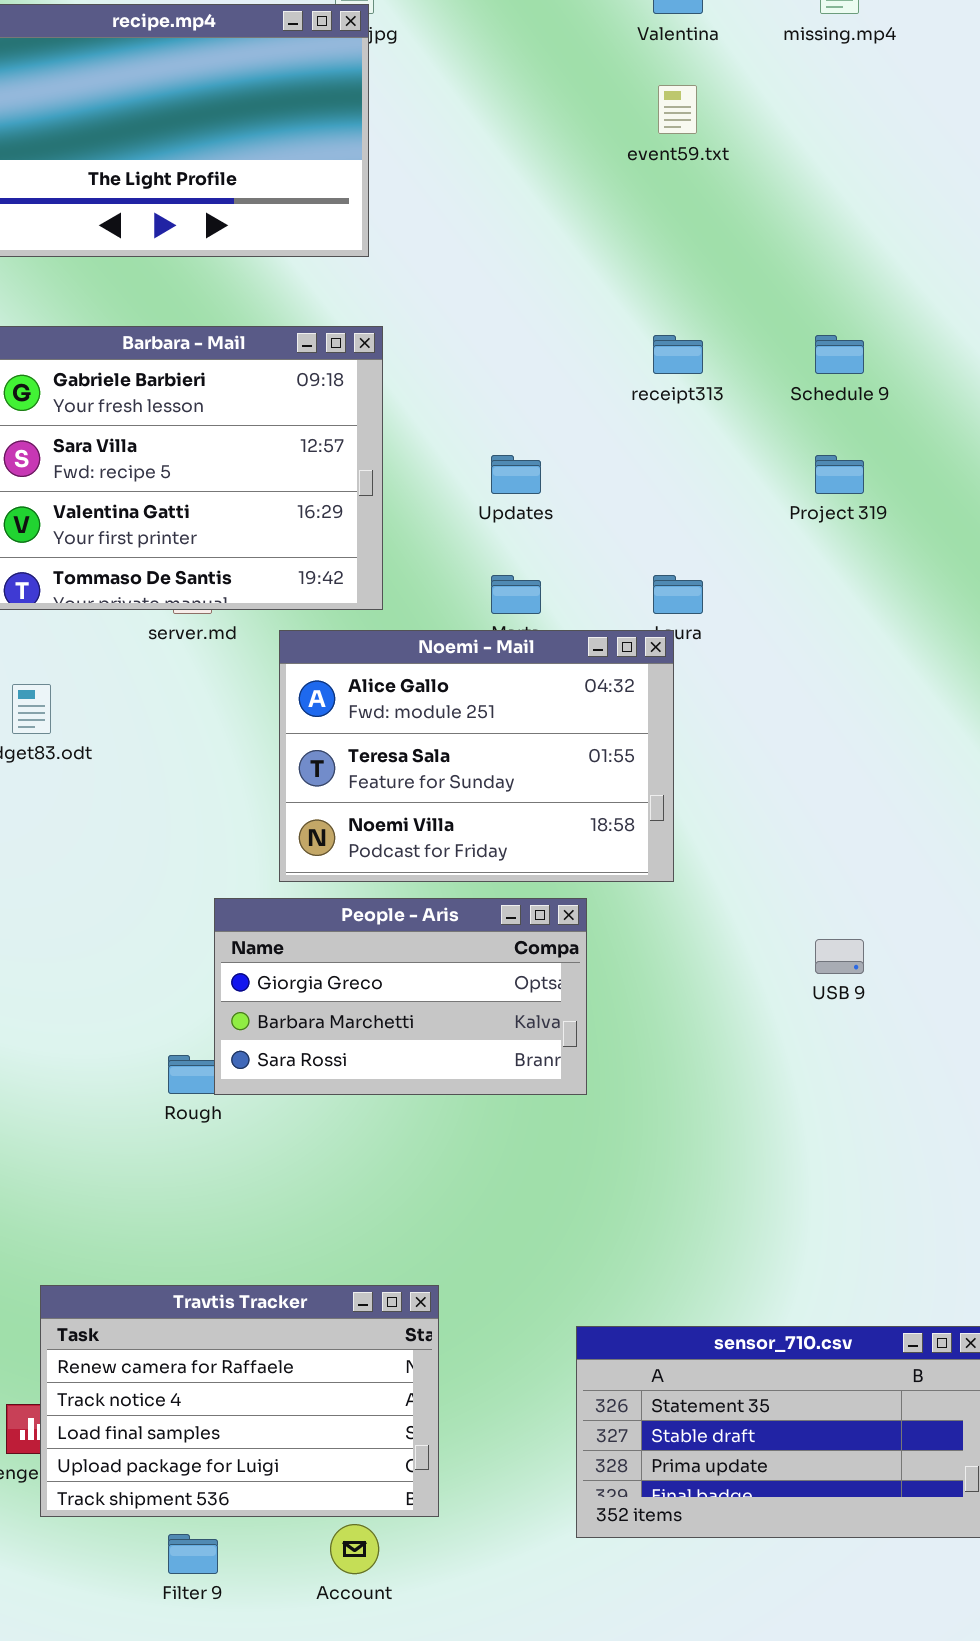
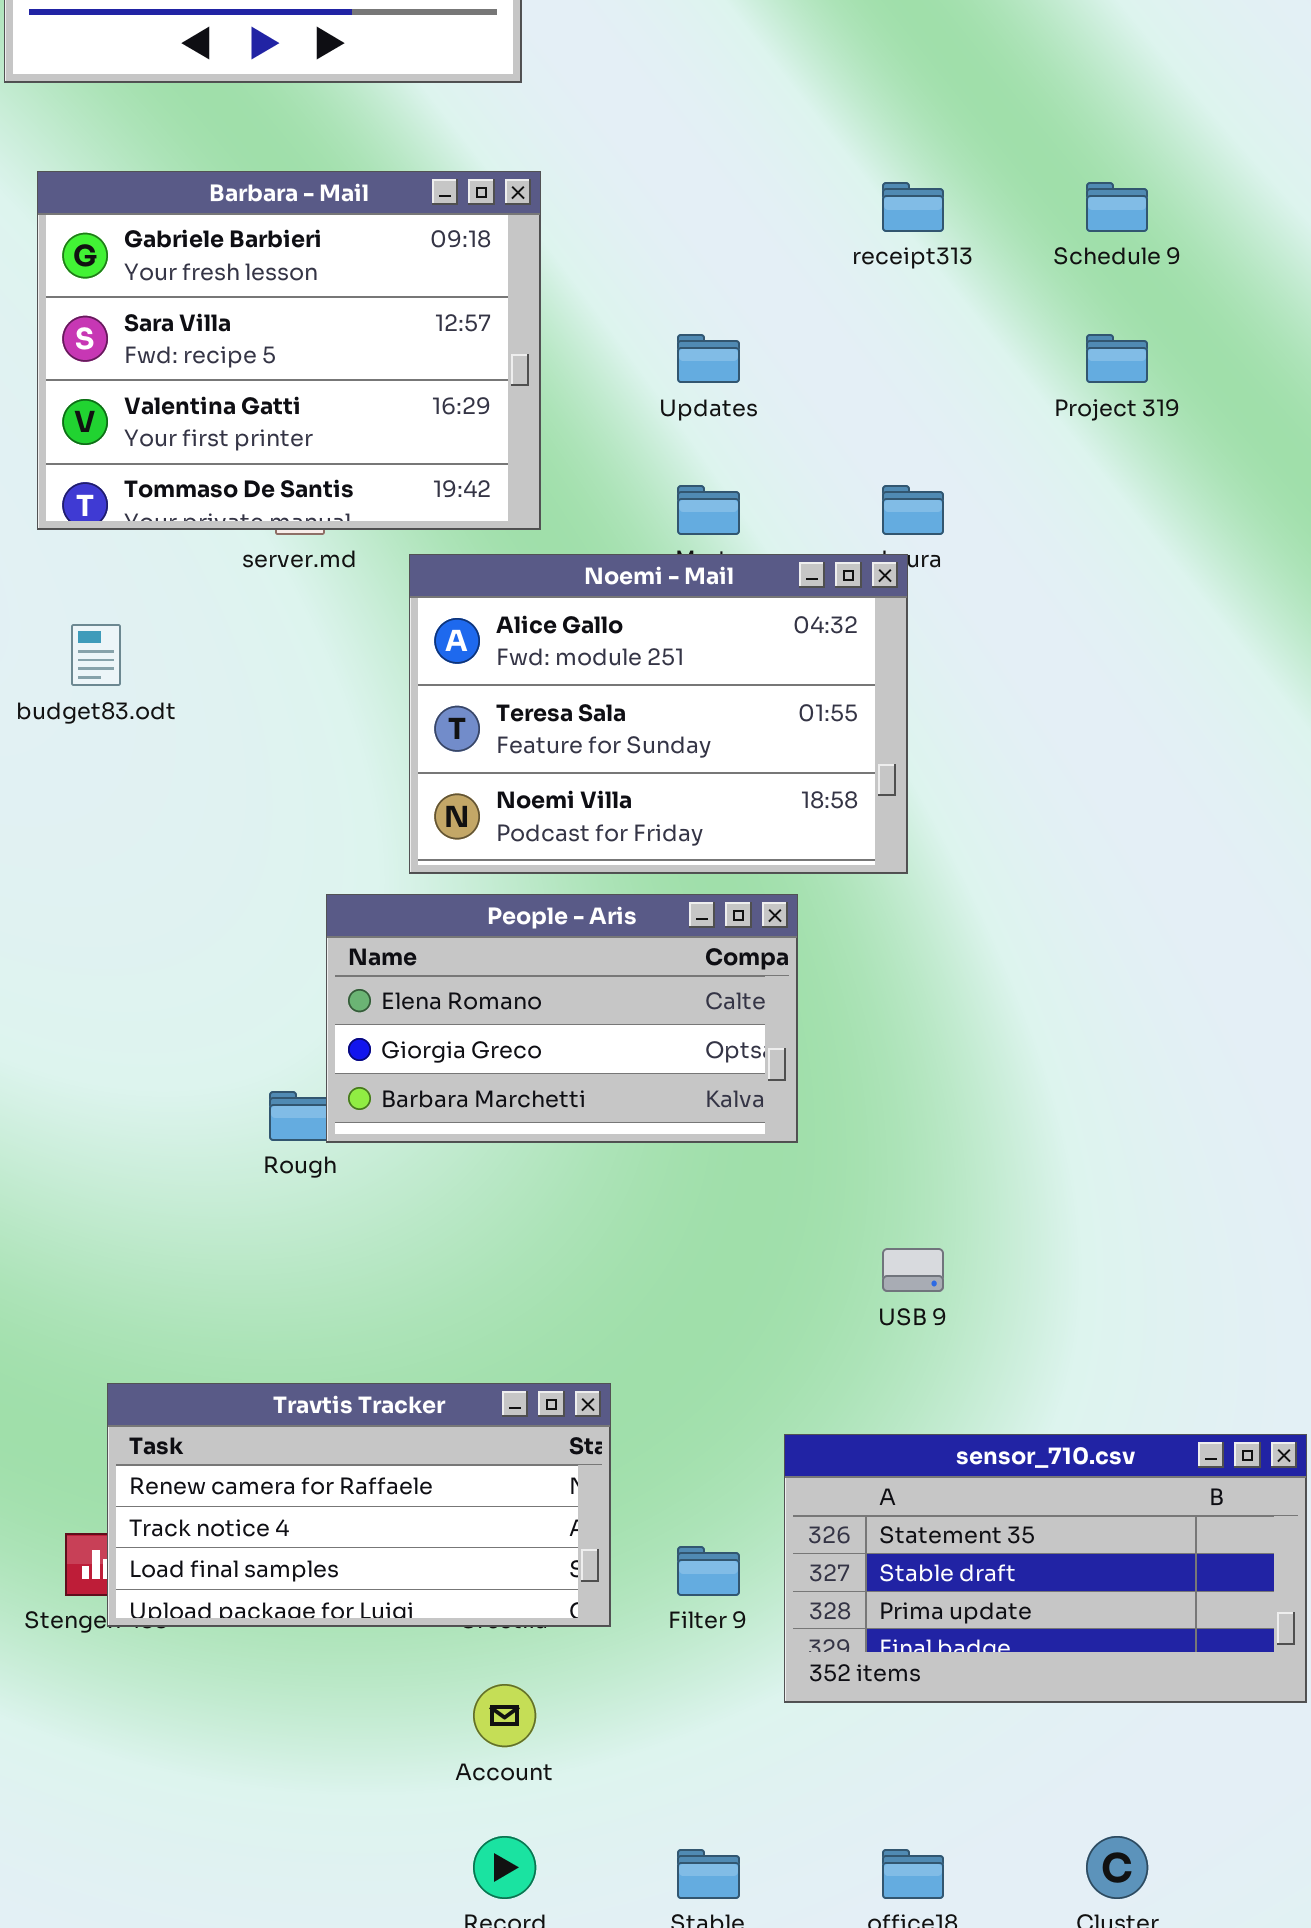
People - Aris: [214,898,587,1095] -> [326,894,798,1143], scrolled up 1 row
USB 9: [815,939,864,974] -> [882,1248,944,1292], moved
Travtis Tracker: [40,1285,439,1517] -> [107,1383,611,1627], resized
Filter 9: [168,1534,218,1574] -> [677,1546,740,1596], moved

